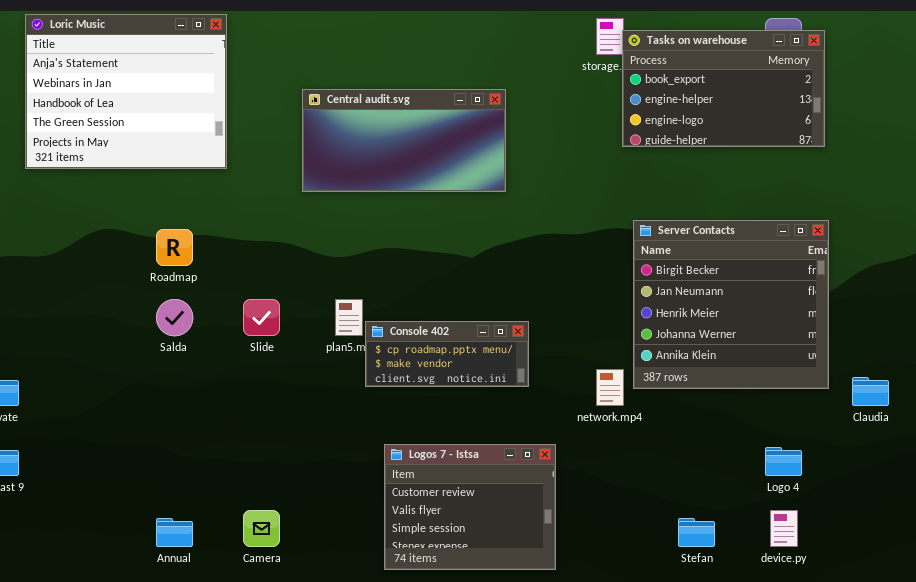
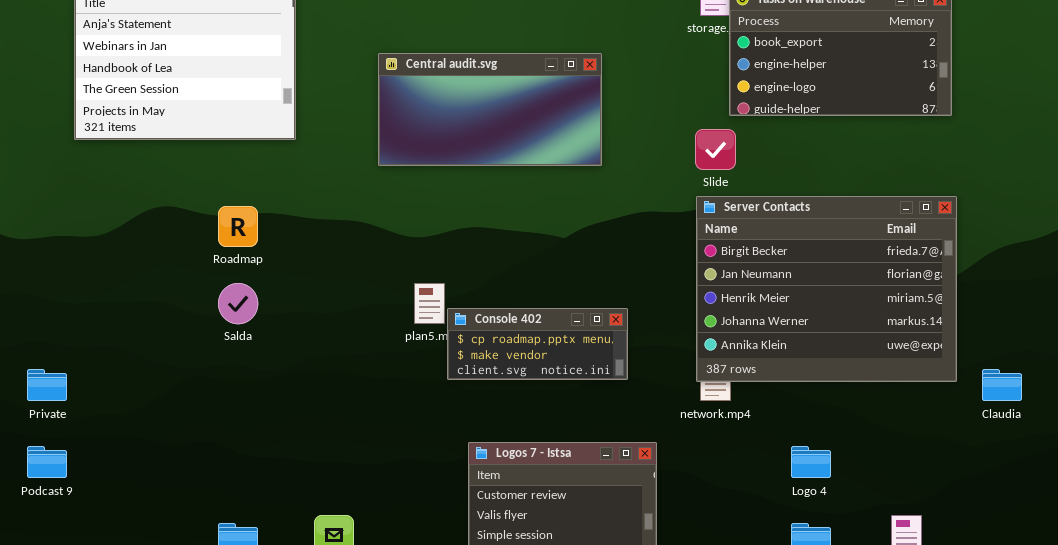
Server Contacts: [633,220,829,389] -> [696,196,957,382], resized
Slide: [243,299,280,336] -> [695,129,736,170], moved
Logo 4: [765,447,802,476] -> [791,446,831,478], moved

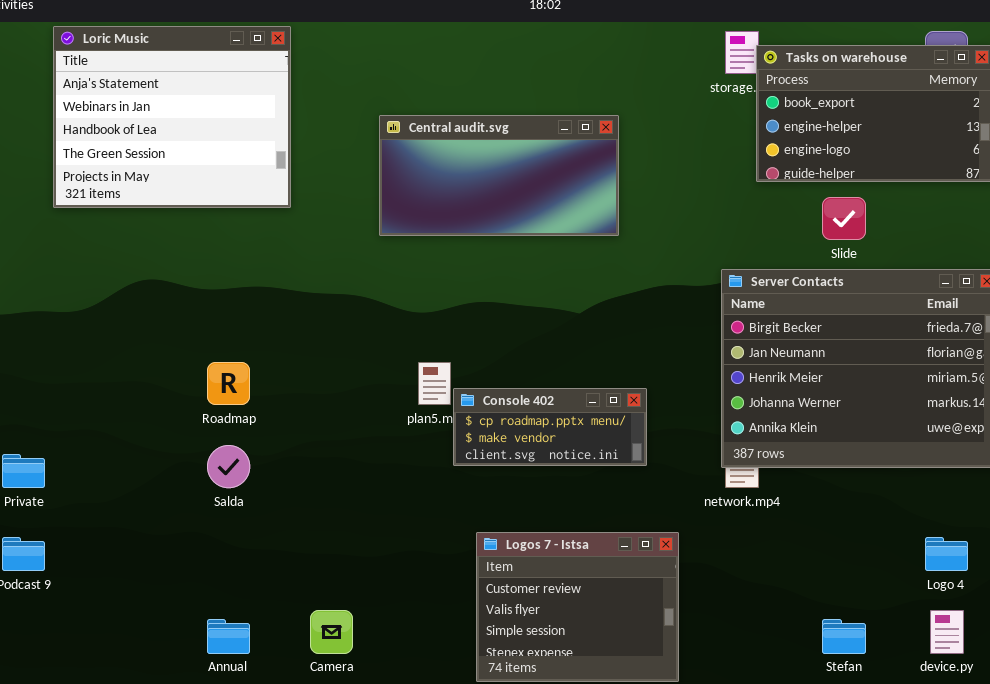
Slide: [695,129,736,170] -> [822,197,866,240], moved
Roadmap: [218,206,258,247] -> [207,362,250,405], moved
Salda: [218,283,258,324] -> [207,445,250,488], moved
Logo 4: [791,446,831,478] -> [925,537,968,571], moved

